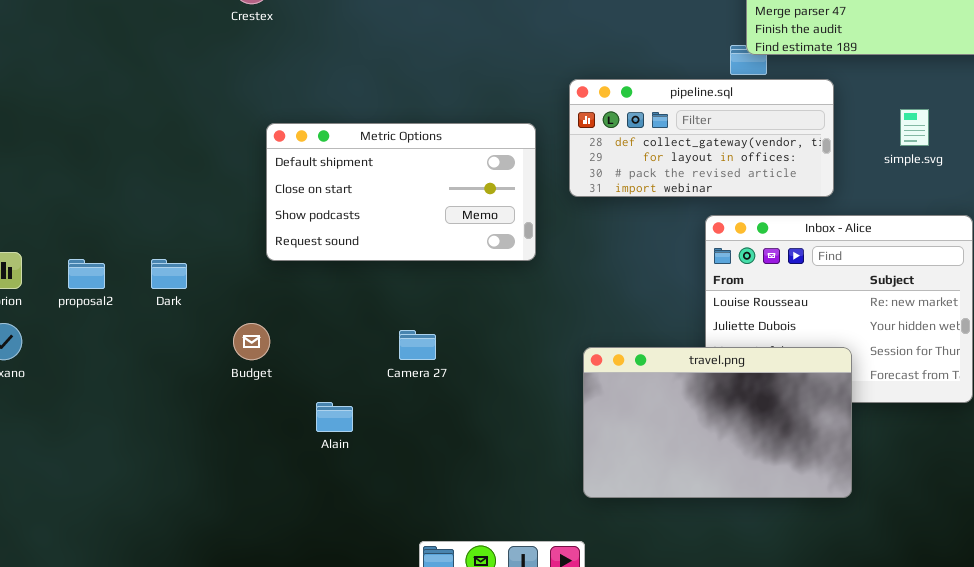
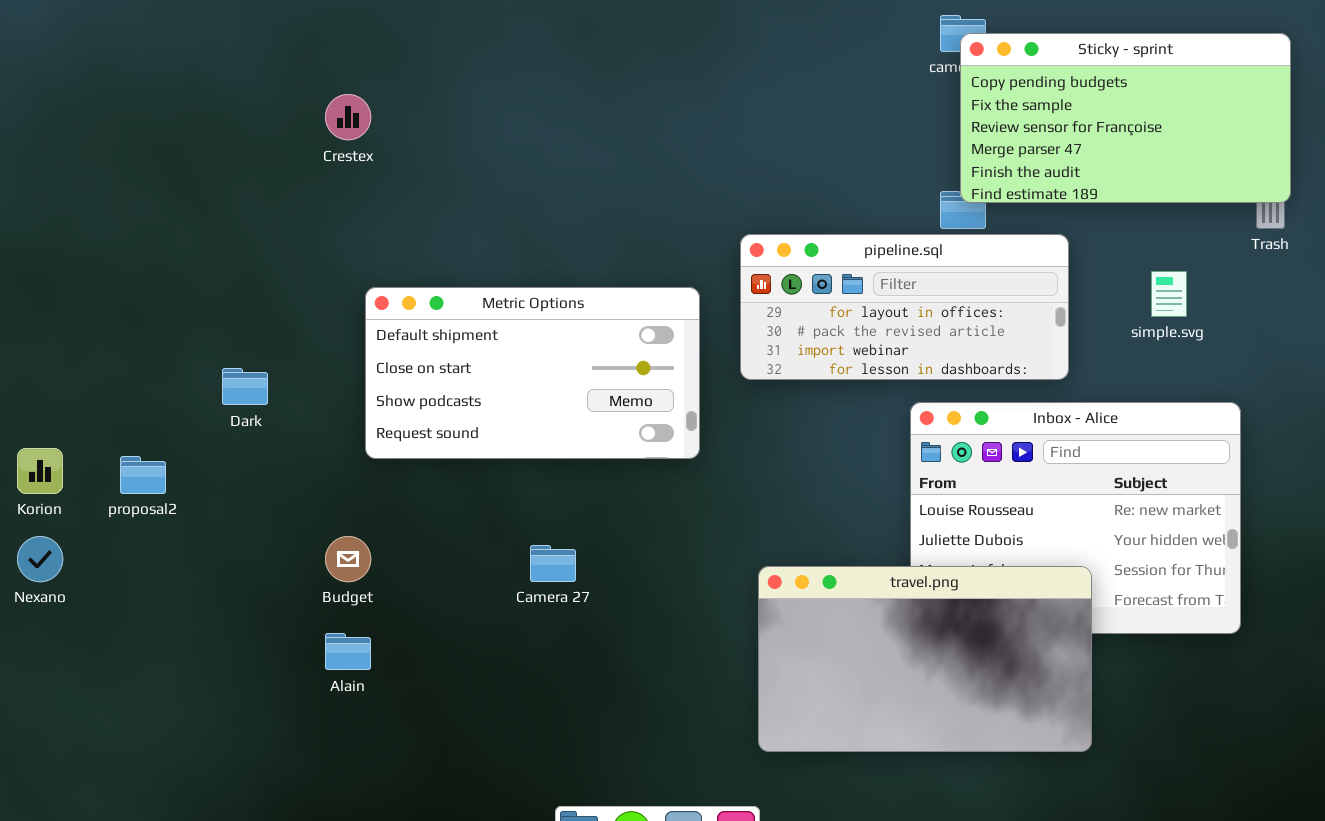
pipeline.sql: [569,79,834,197] -> [740,234,1069,380], scrolled down 1 row
Dark: [151,259,187,289] -> [222,368,268,405], moved
Alain: [316,402,353,432] -> [325,633,371,670], moved

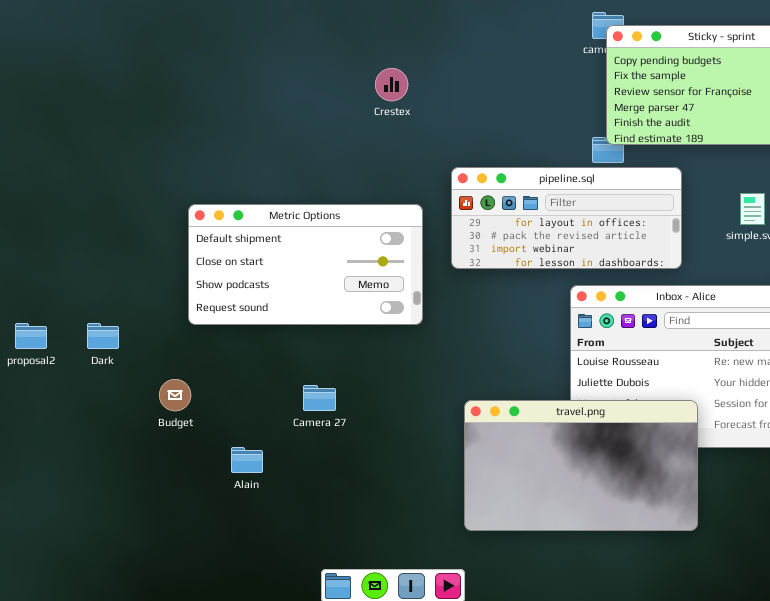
Crestex: [325,94,371,140] -> [375,68,408,101], moved
Dark: [222,368,268,405] -> [87,323,119,349], moved
Alain: [325,633,371,670] -> [231,447,263,473], moved

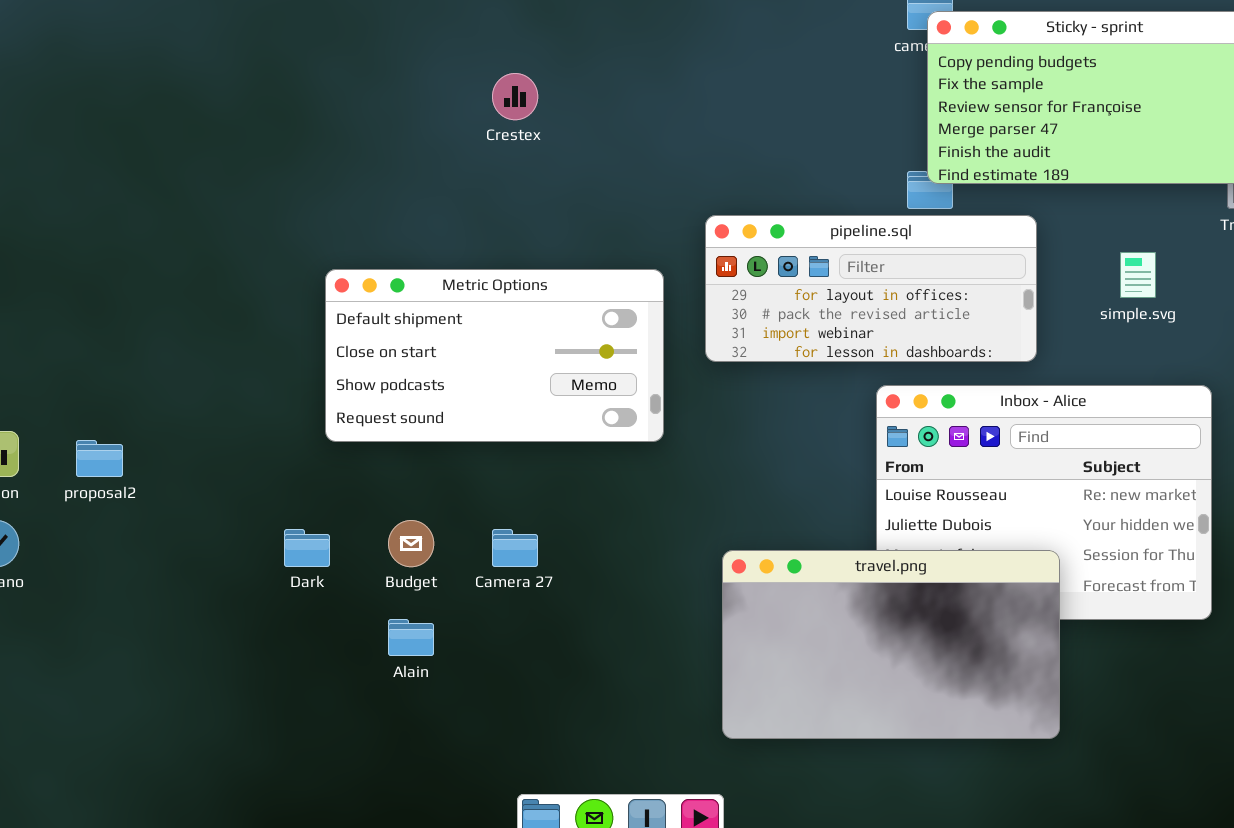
Crestex: [375,68,408,101] -> [492,73,538,120], moved
Dark: [87,323,119,349] -> [284,529,330,567], moved
Budget: [159,379,191,411] -> [388,520,434,567], moved

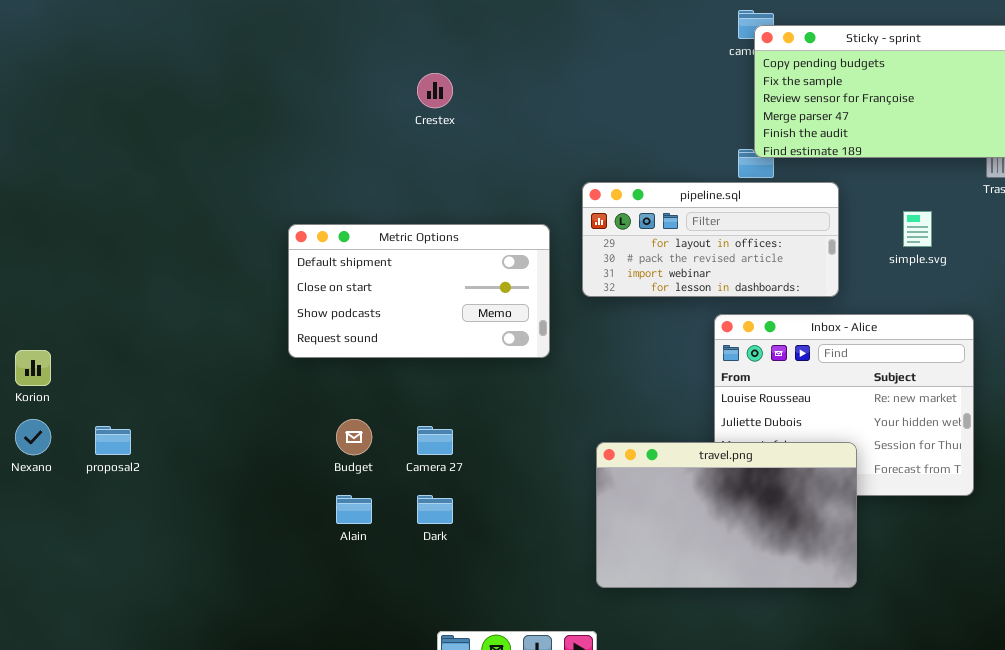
proposal2: [76,440,123,477] -> [95,426,131,455], moved
Dark: [284,529,330,567] -> [417,495,453,524], moved

